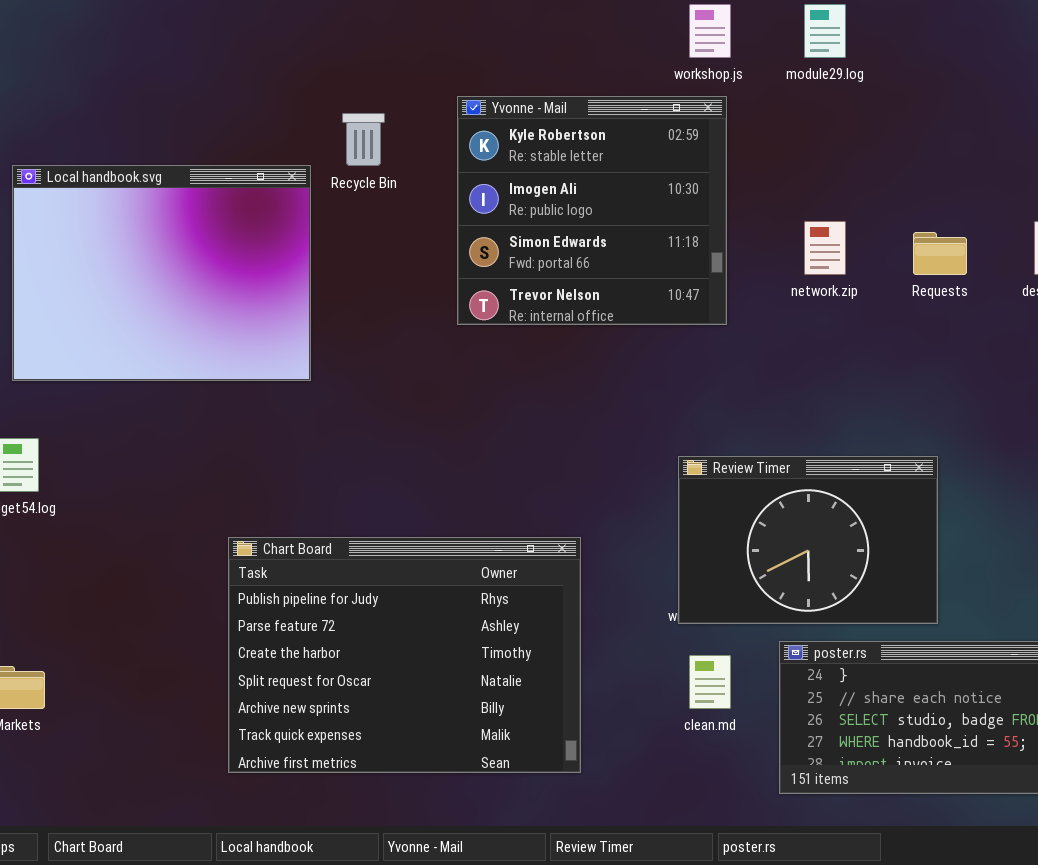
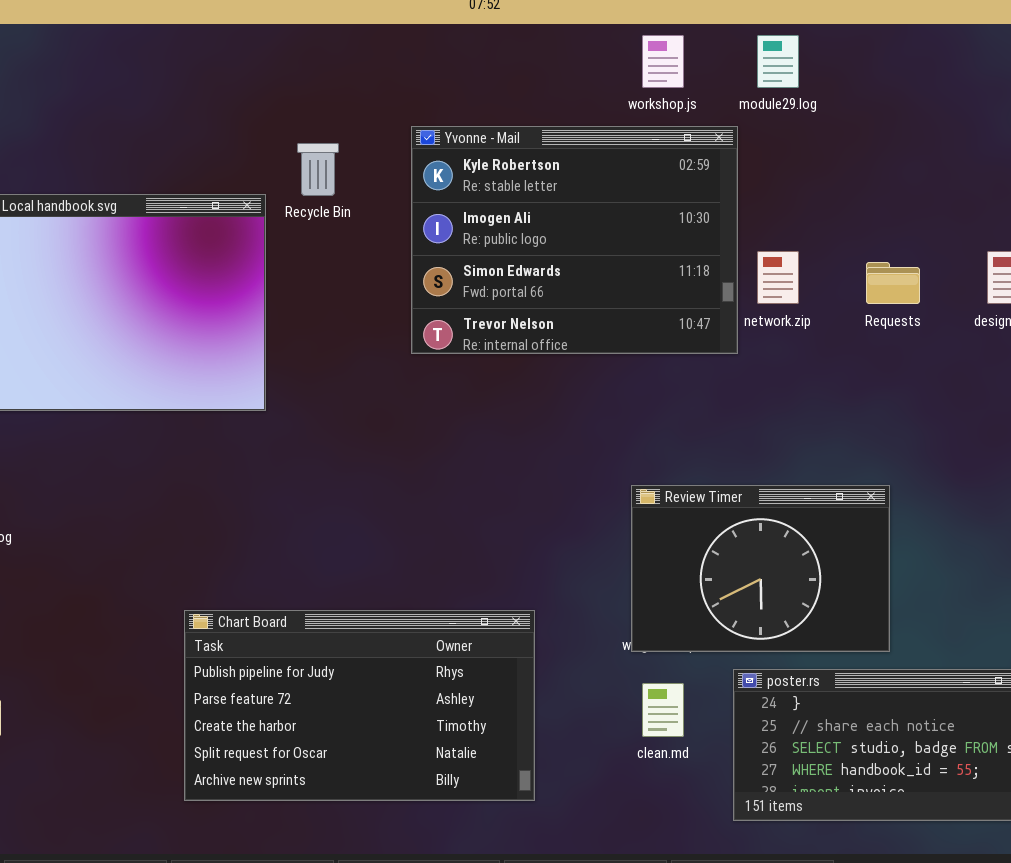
Yvonne - Mail: [457,96,727,325] -> [411,126,738,354], resized
Chart Board: [228,537,581,773] -> [184,610,535,801], resized

